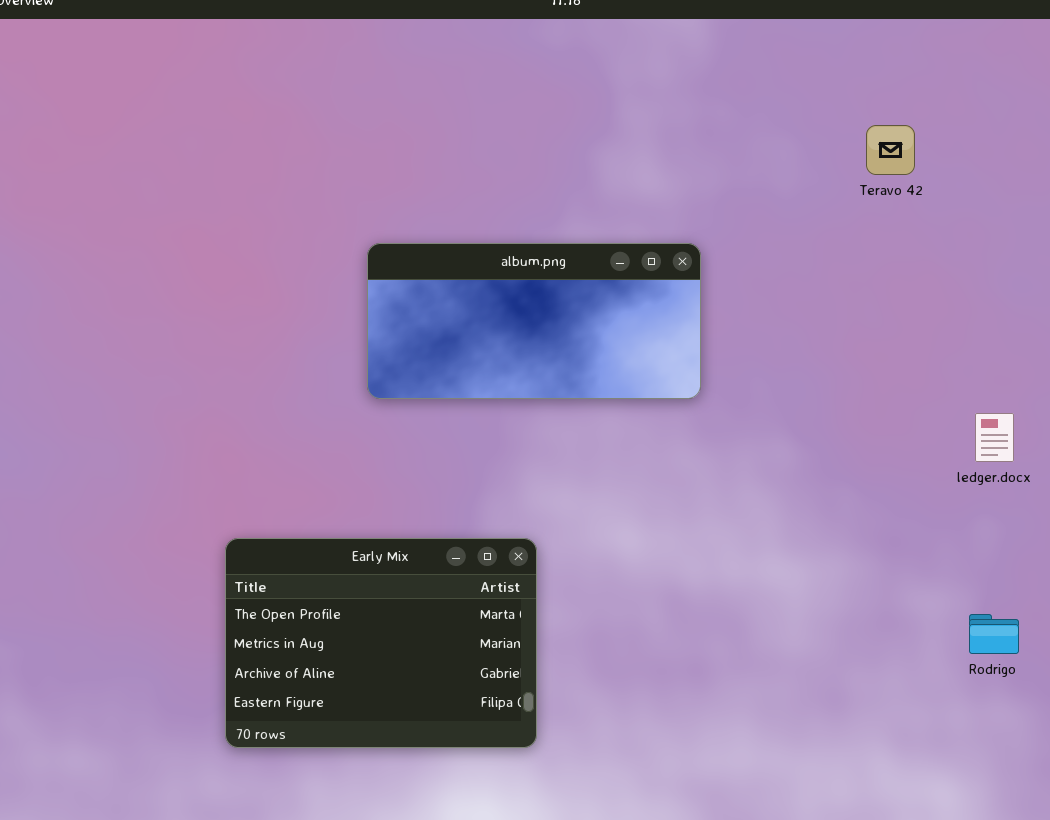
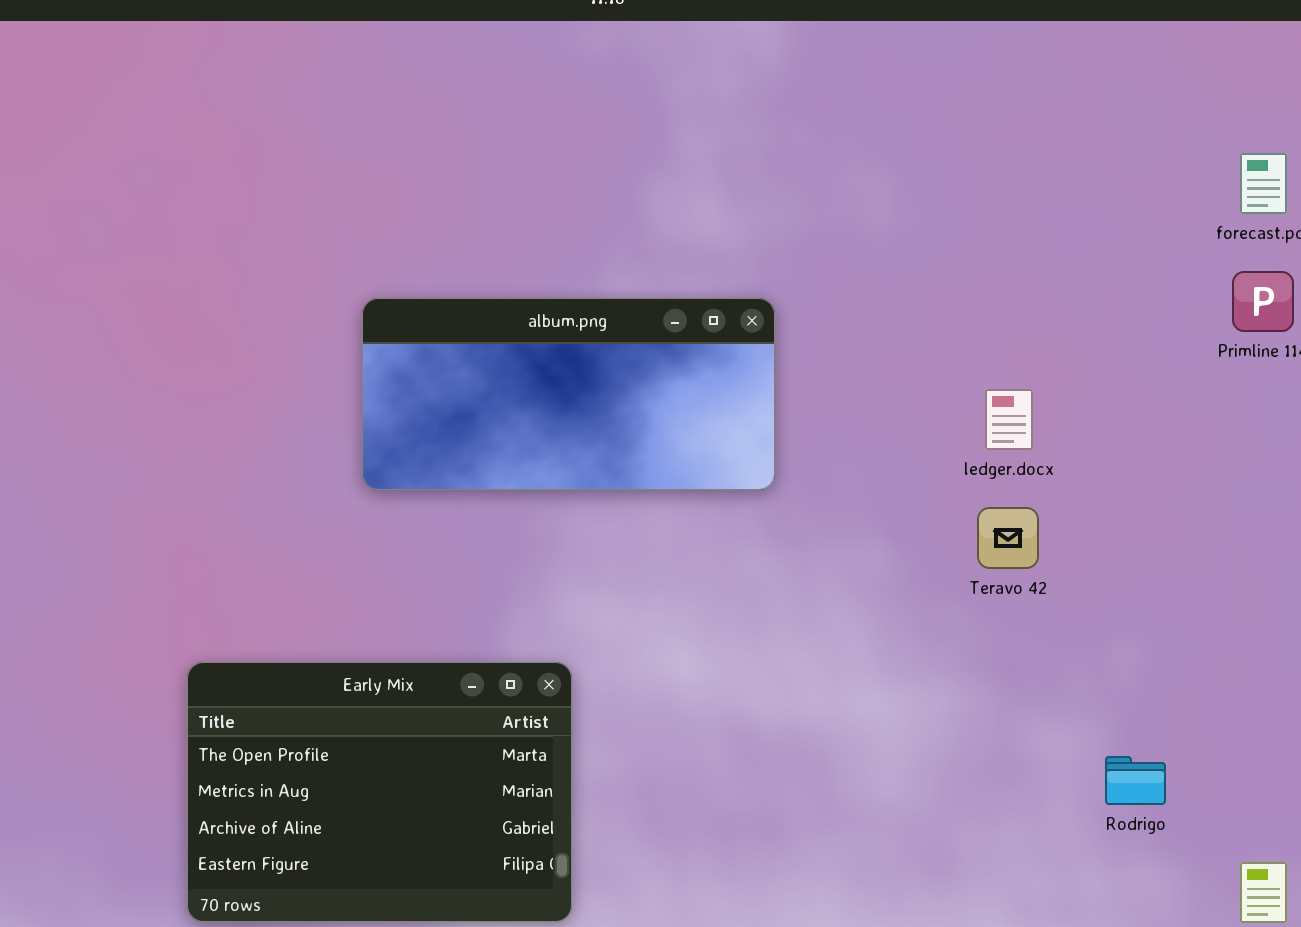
Teravo 42: [866,125,915,175] -> [977,507,1039,569], moved
ledger.docx: [975,413,1014,462] -> [985,389,1033,450], moved

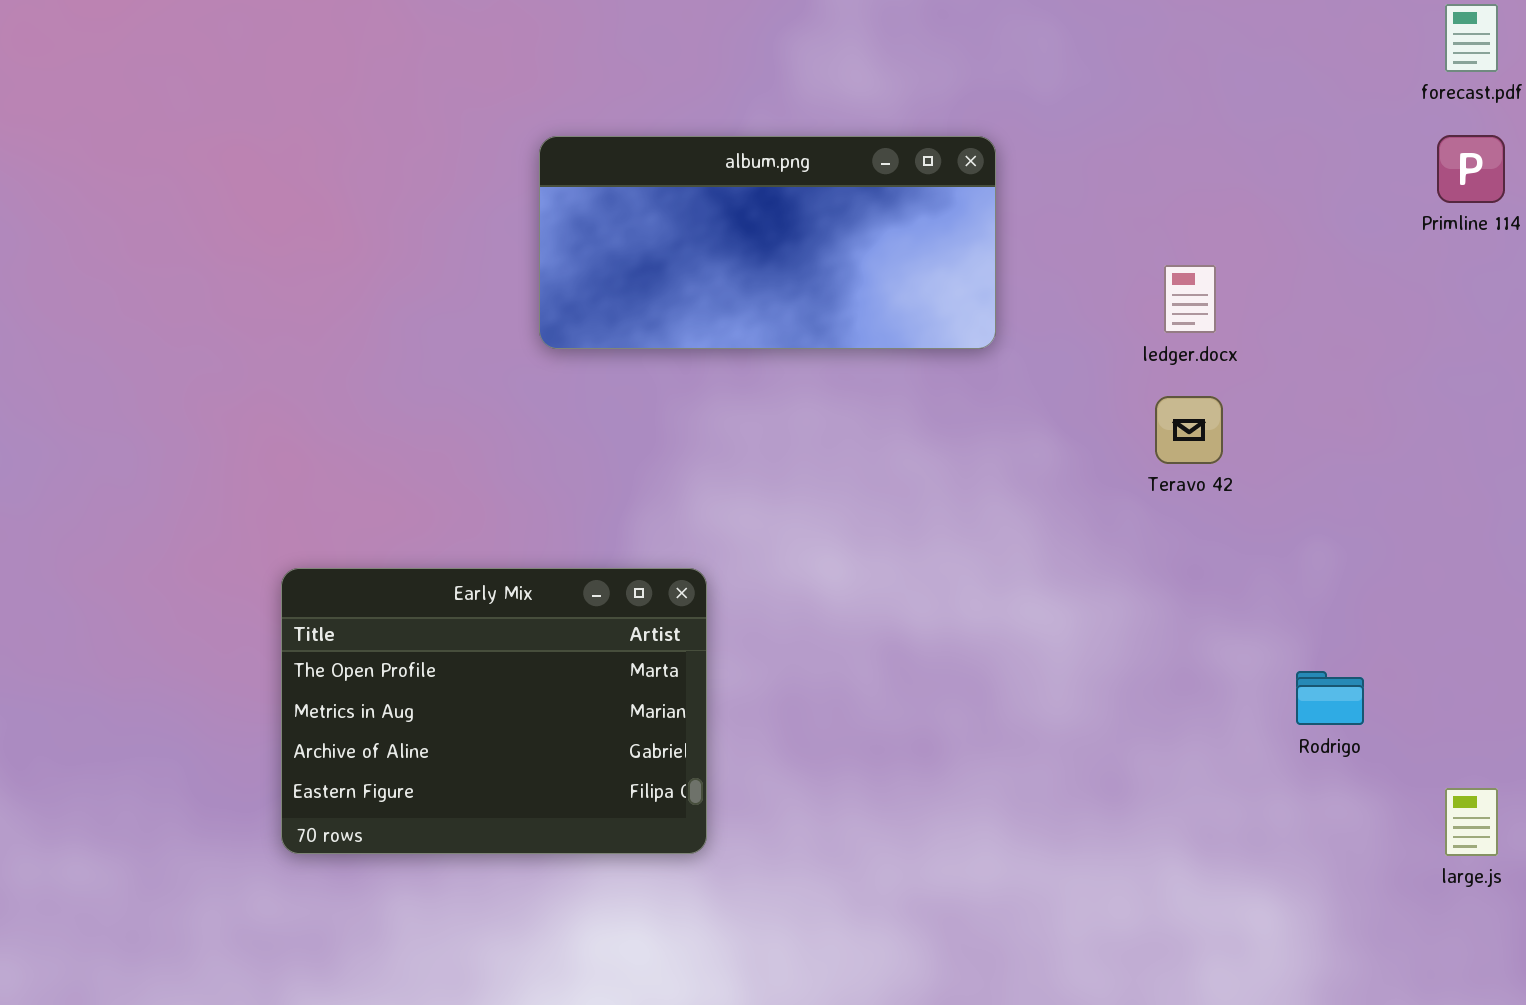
album.png: [362,298,775,490] -> [539,136,996,349], moved

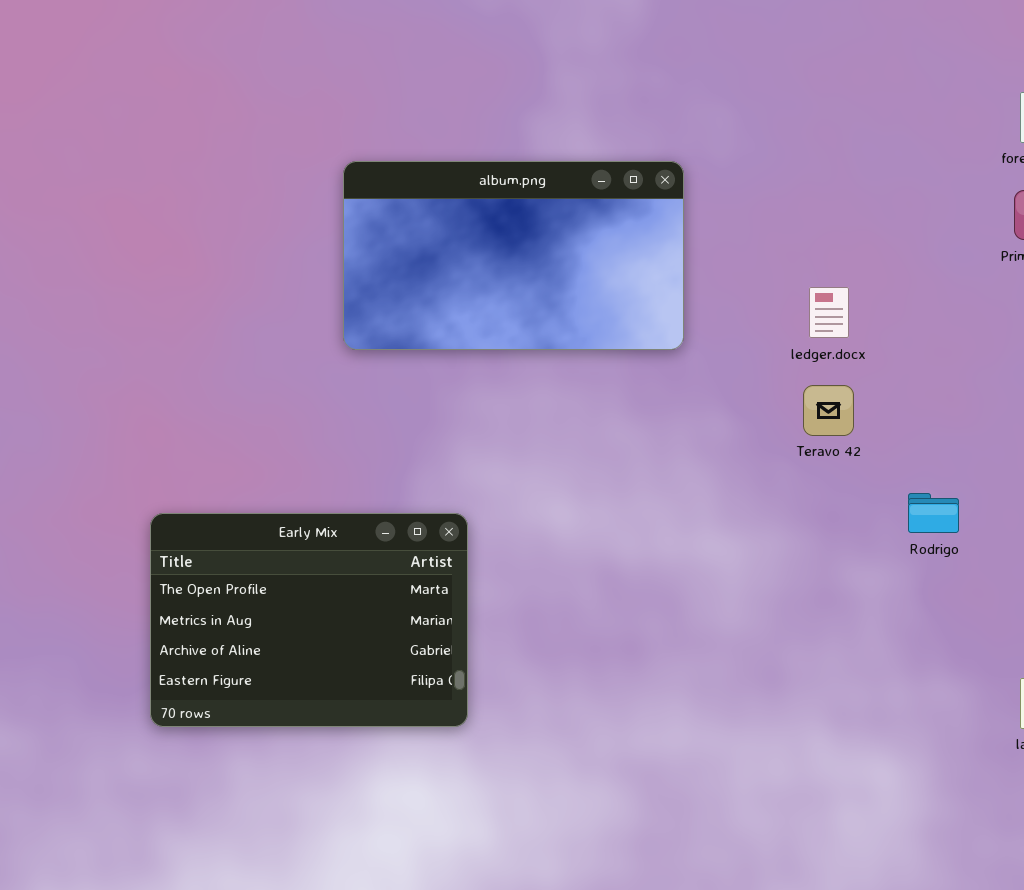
album.png: [539,136,996,349] -> [343,161,684,350], resized
Rodrigo: [1296,671,1364,725] -> [908,493,959,533], moved

